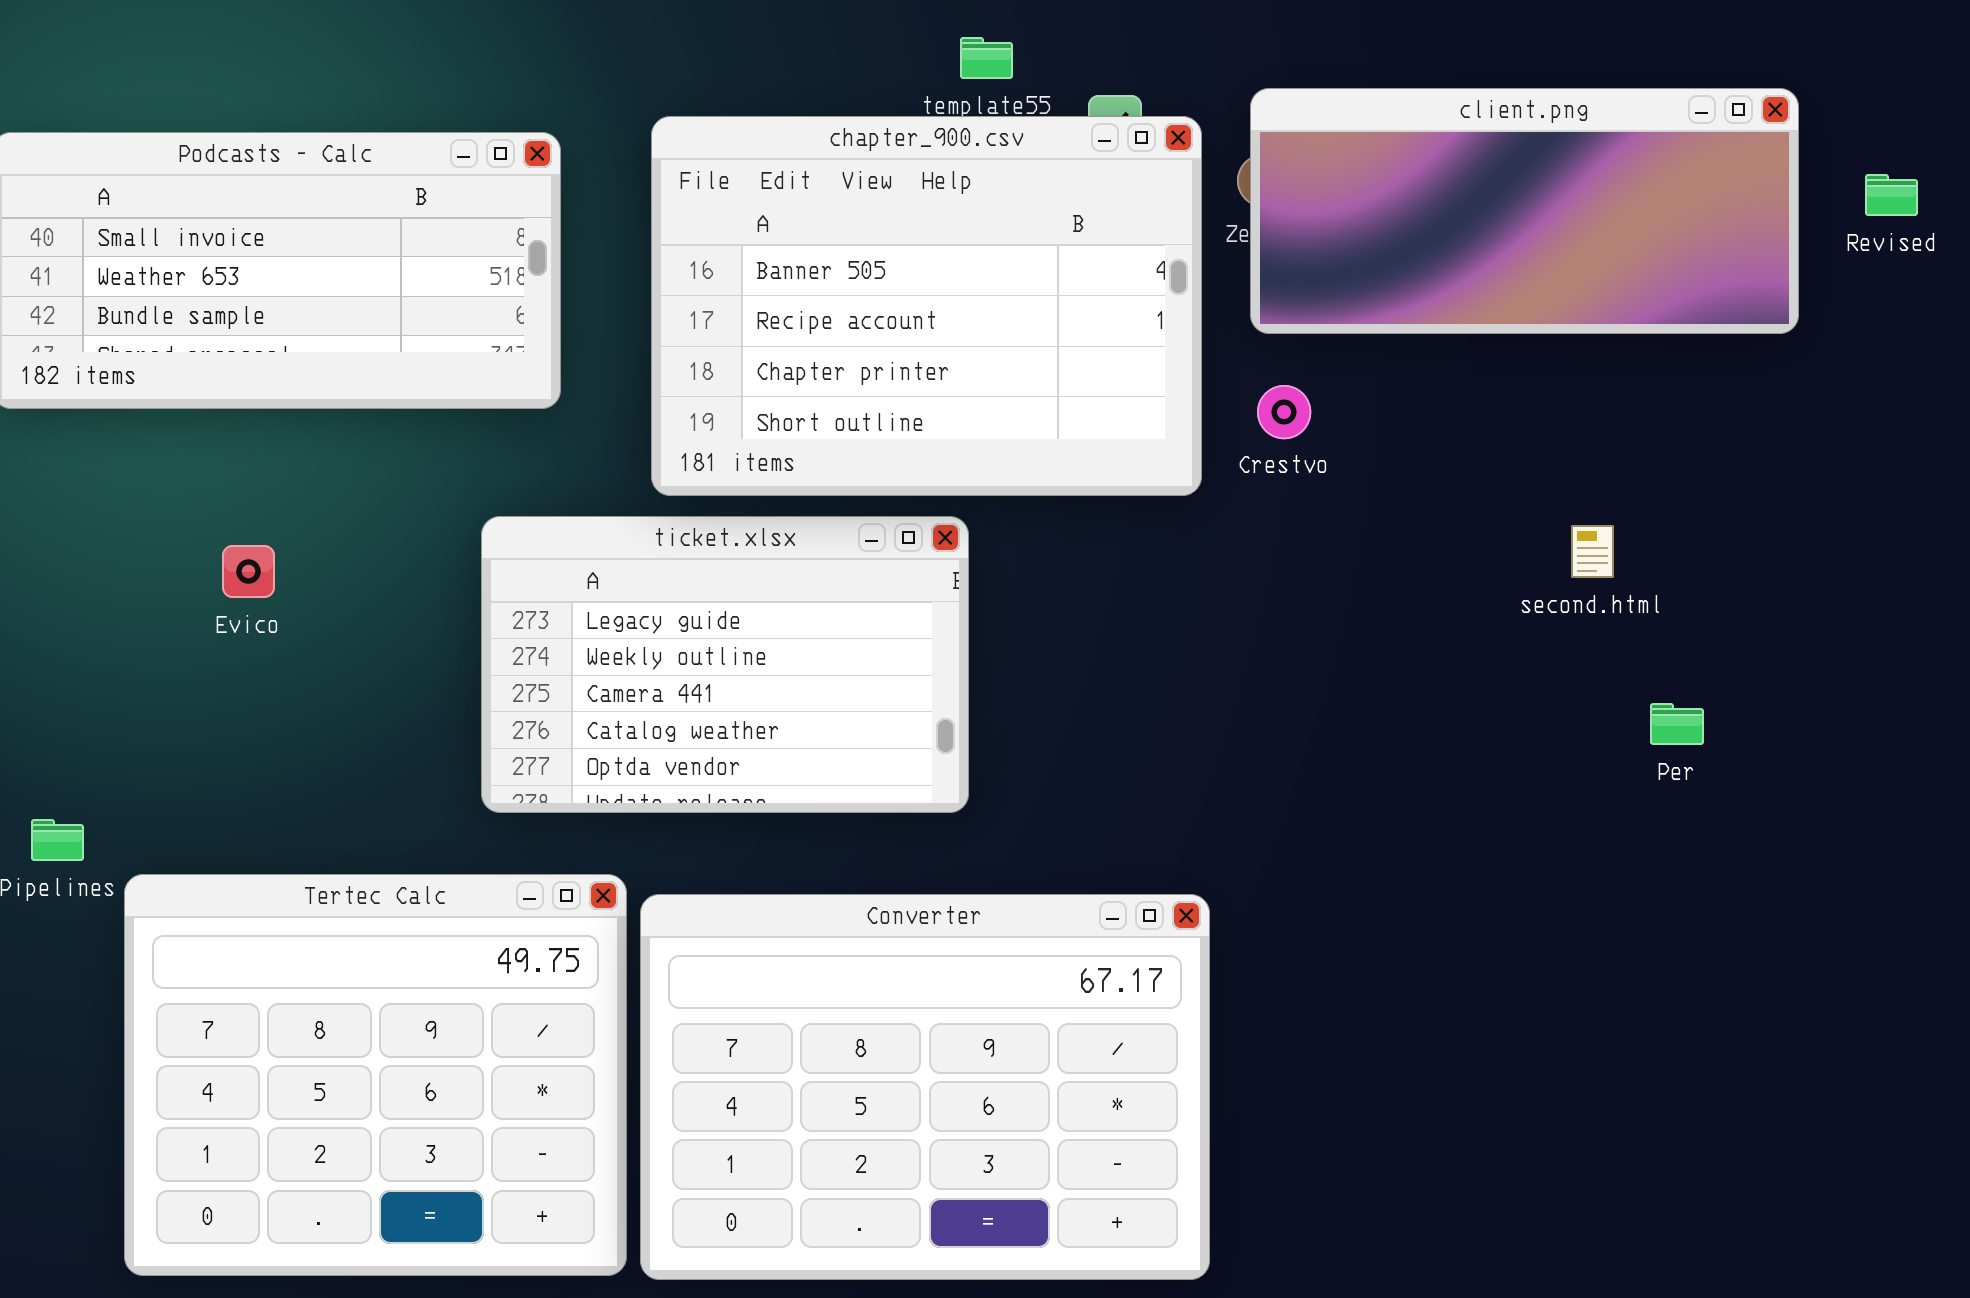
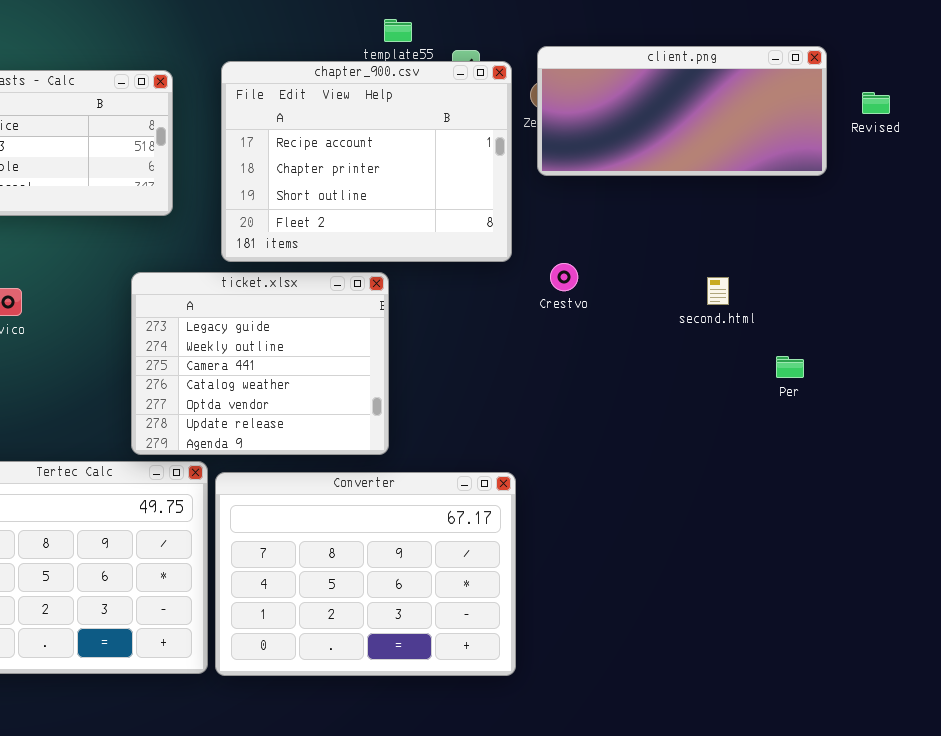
chapter_900.csv: [651,116,1202,496] -> [221,61,512,262], scrolled down 1 row
Crestvo: [1257,385,1311,439] -> [550,263,578,291], moved
ticket.xlsx: [481,516,969,813] -> [131,272,389,455], resized
Per: [1650,703,1704,745] -> [776,356,804,378], moved

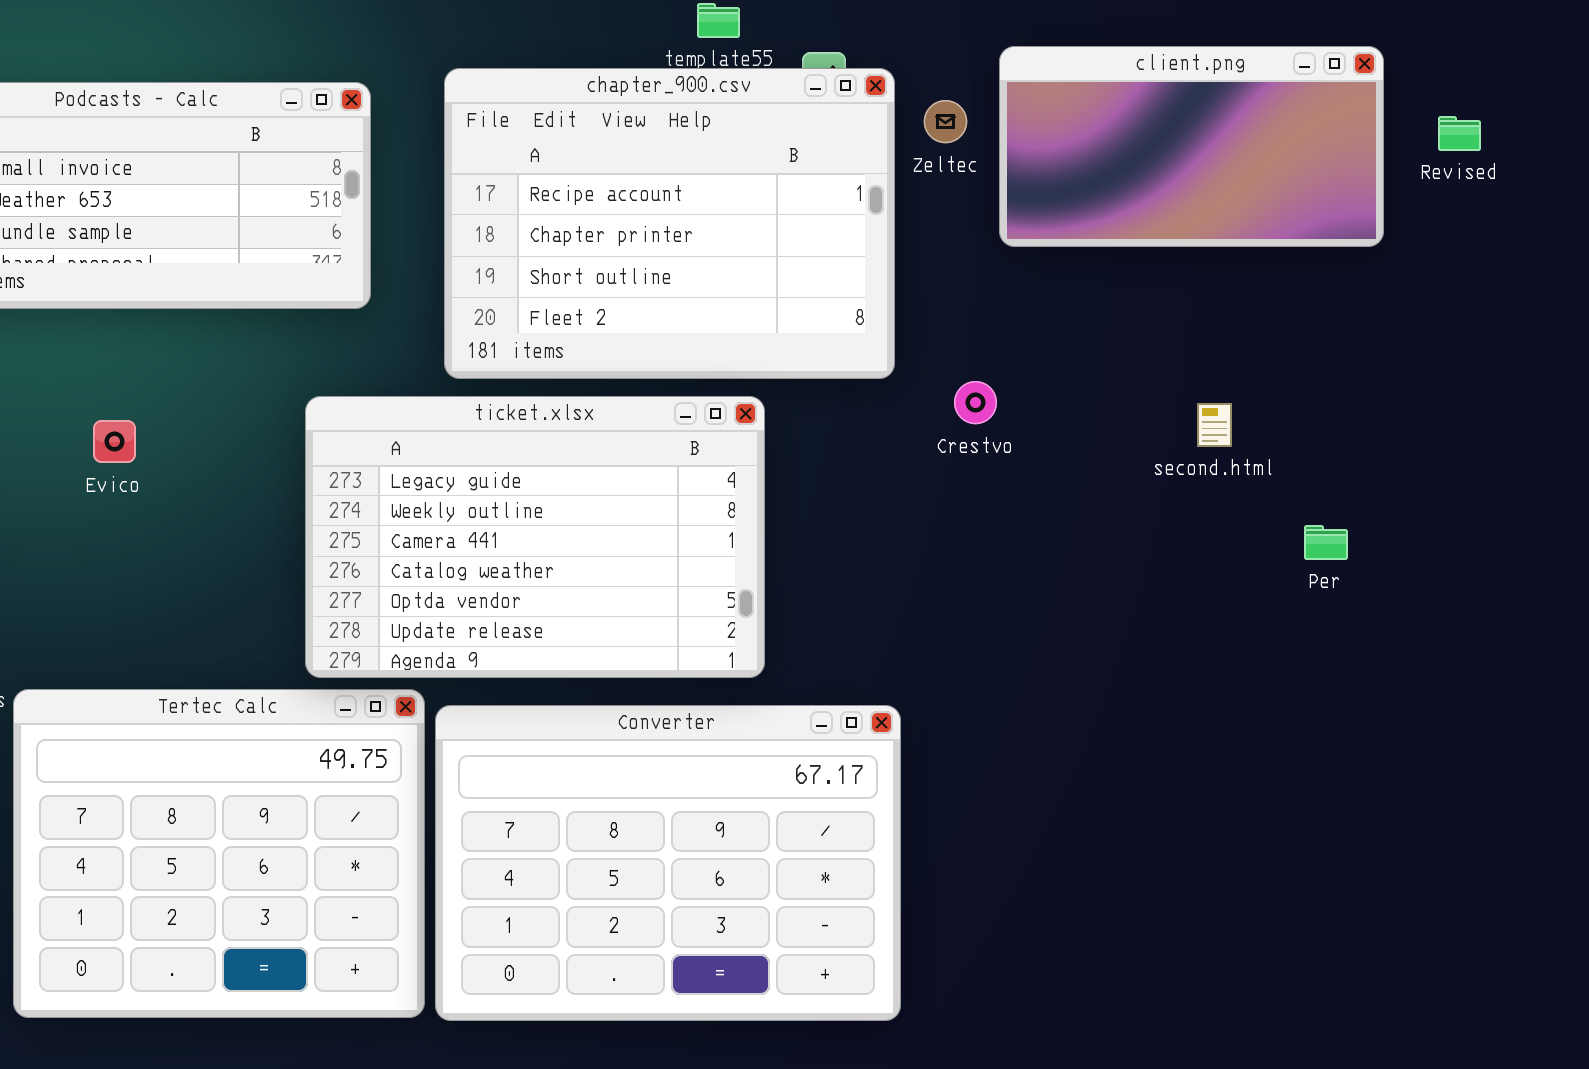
client.png: [537,46,827,176] -> [999,46,1384,247], resized
ticket.xlsx: [131,272,389,455] -> [305,396,765,678], resized

